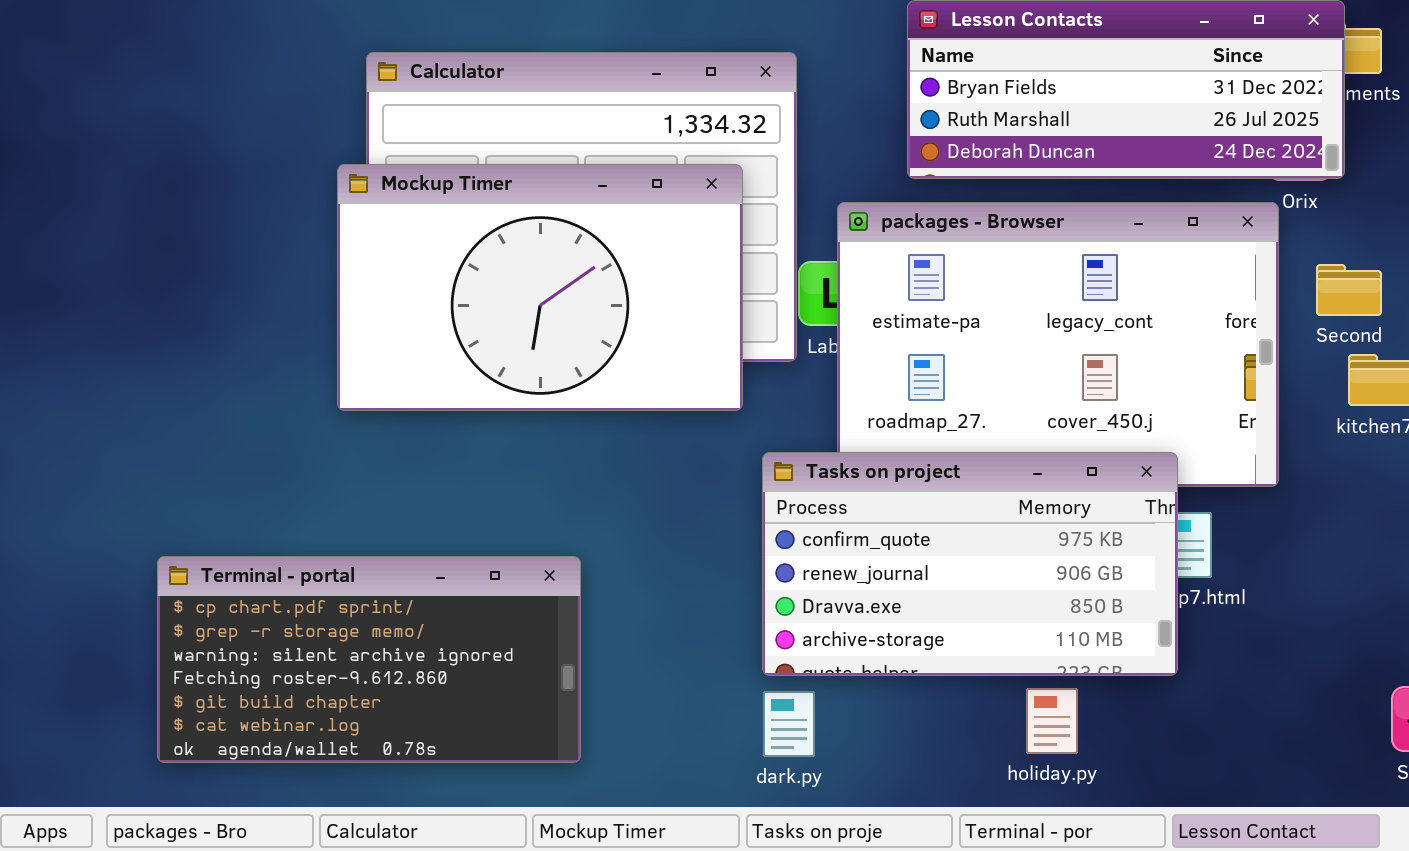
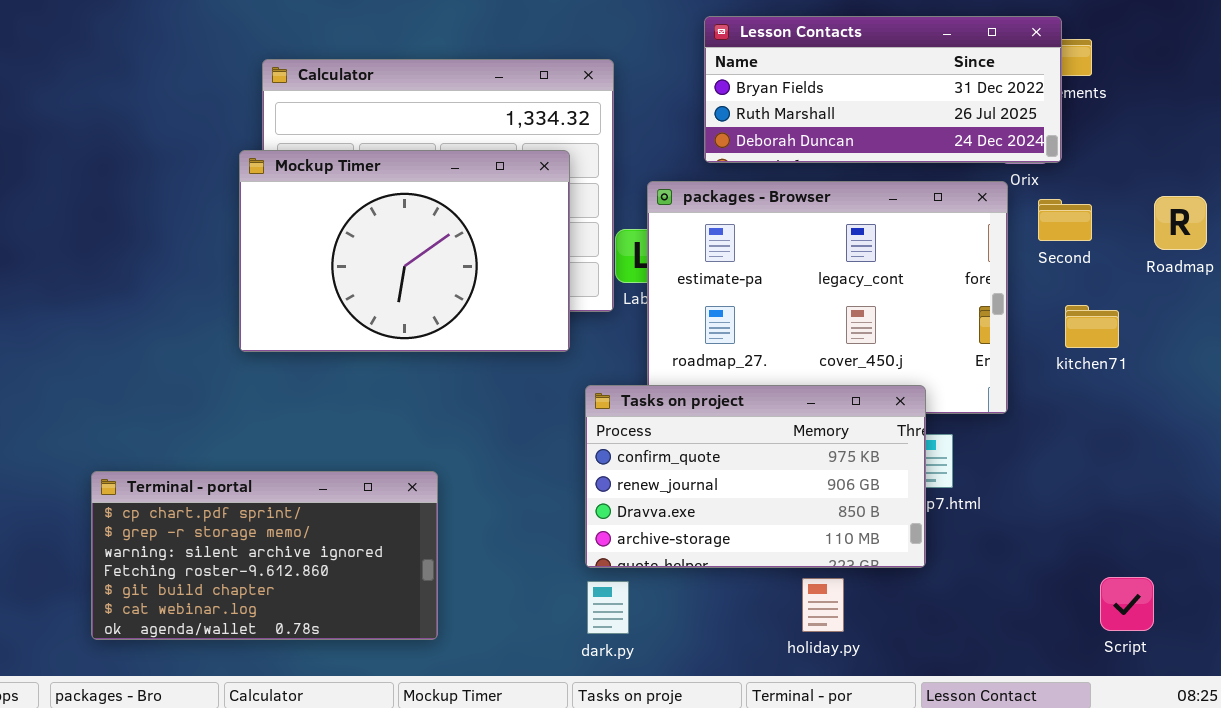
Second: [1316,264,1382,316] -> [1038,199,1092,241], moved

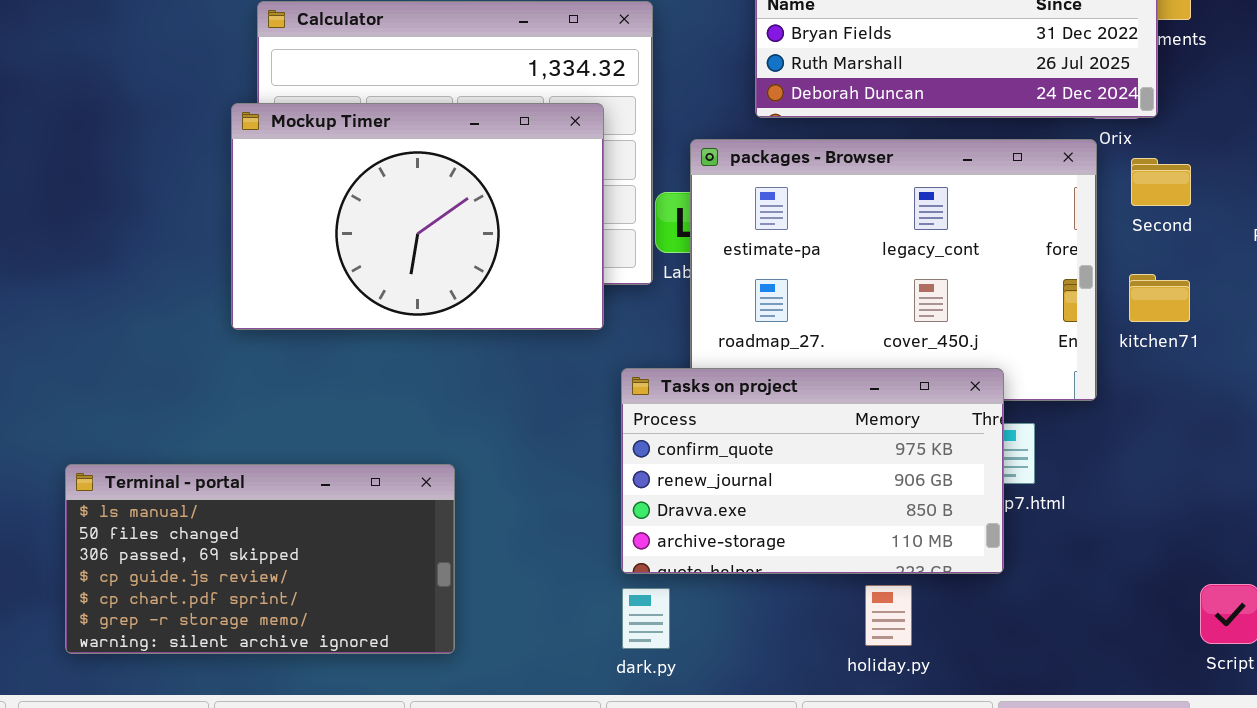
kitchen71: [1065,305,1119,348] -> [1129,274,1190,322], moved
Terminal - portal: [91,471,438,640] -> [65,464,455,654], scrolled up 4 rows

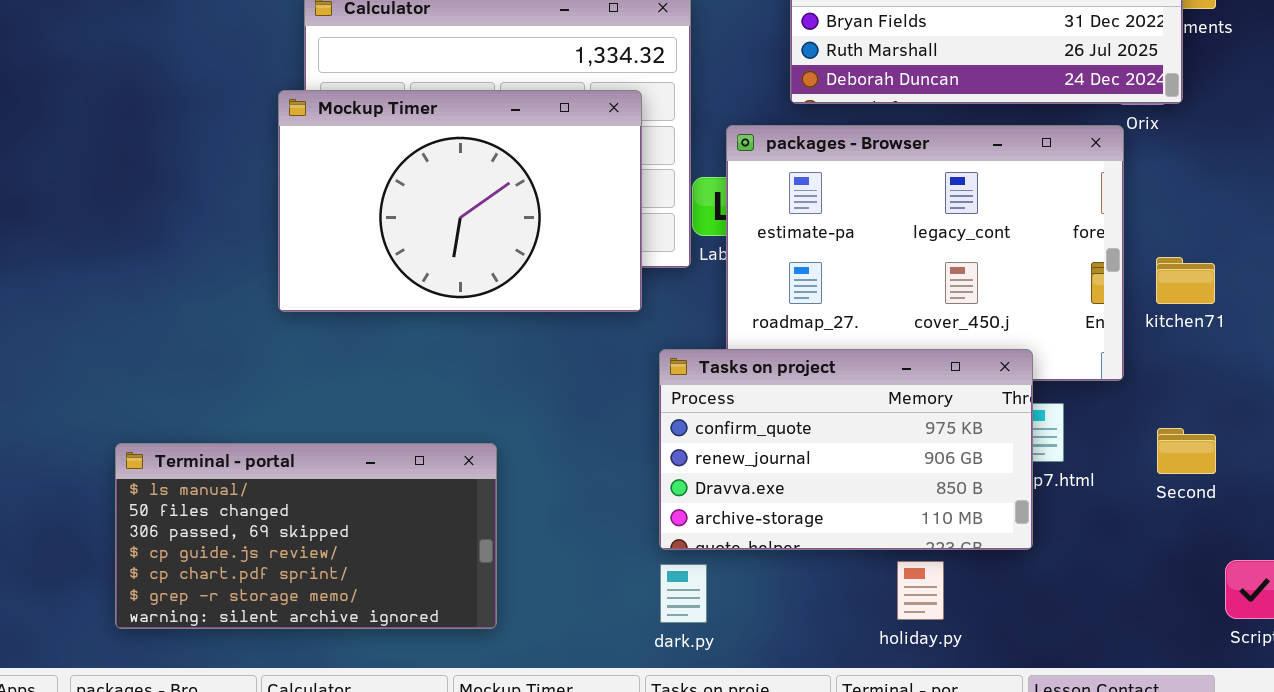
Second: [1131,158,1191,206] -> [1157,428,1216,474], moved

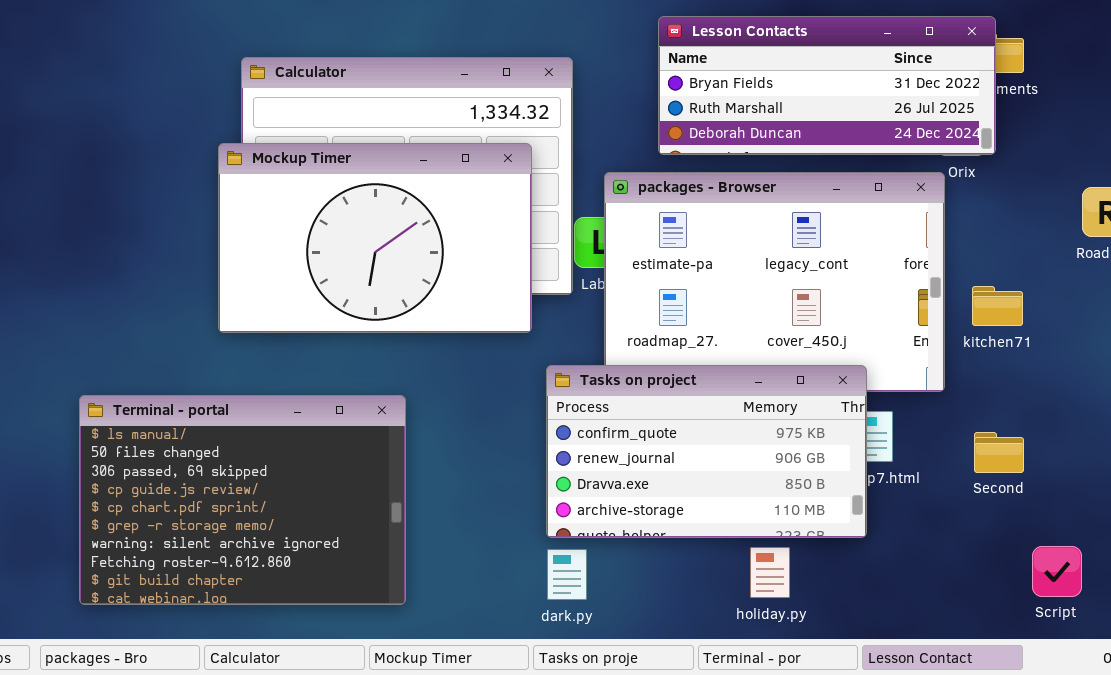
Terminal - portal: [115,443,497,629] -> [79,395,406,605], resized

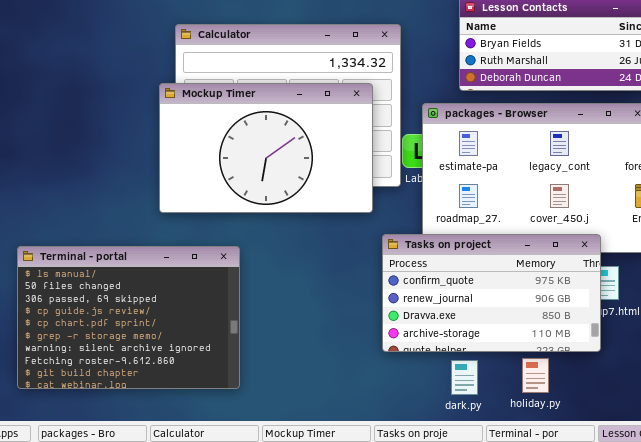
Terminal - portal: [79,395,406,605] -> [17,246,240,389], moved
dark.py: [547,549,587,600] -> [451,360,478,395], moved

